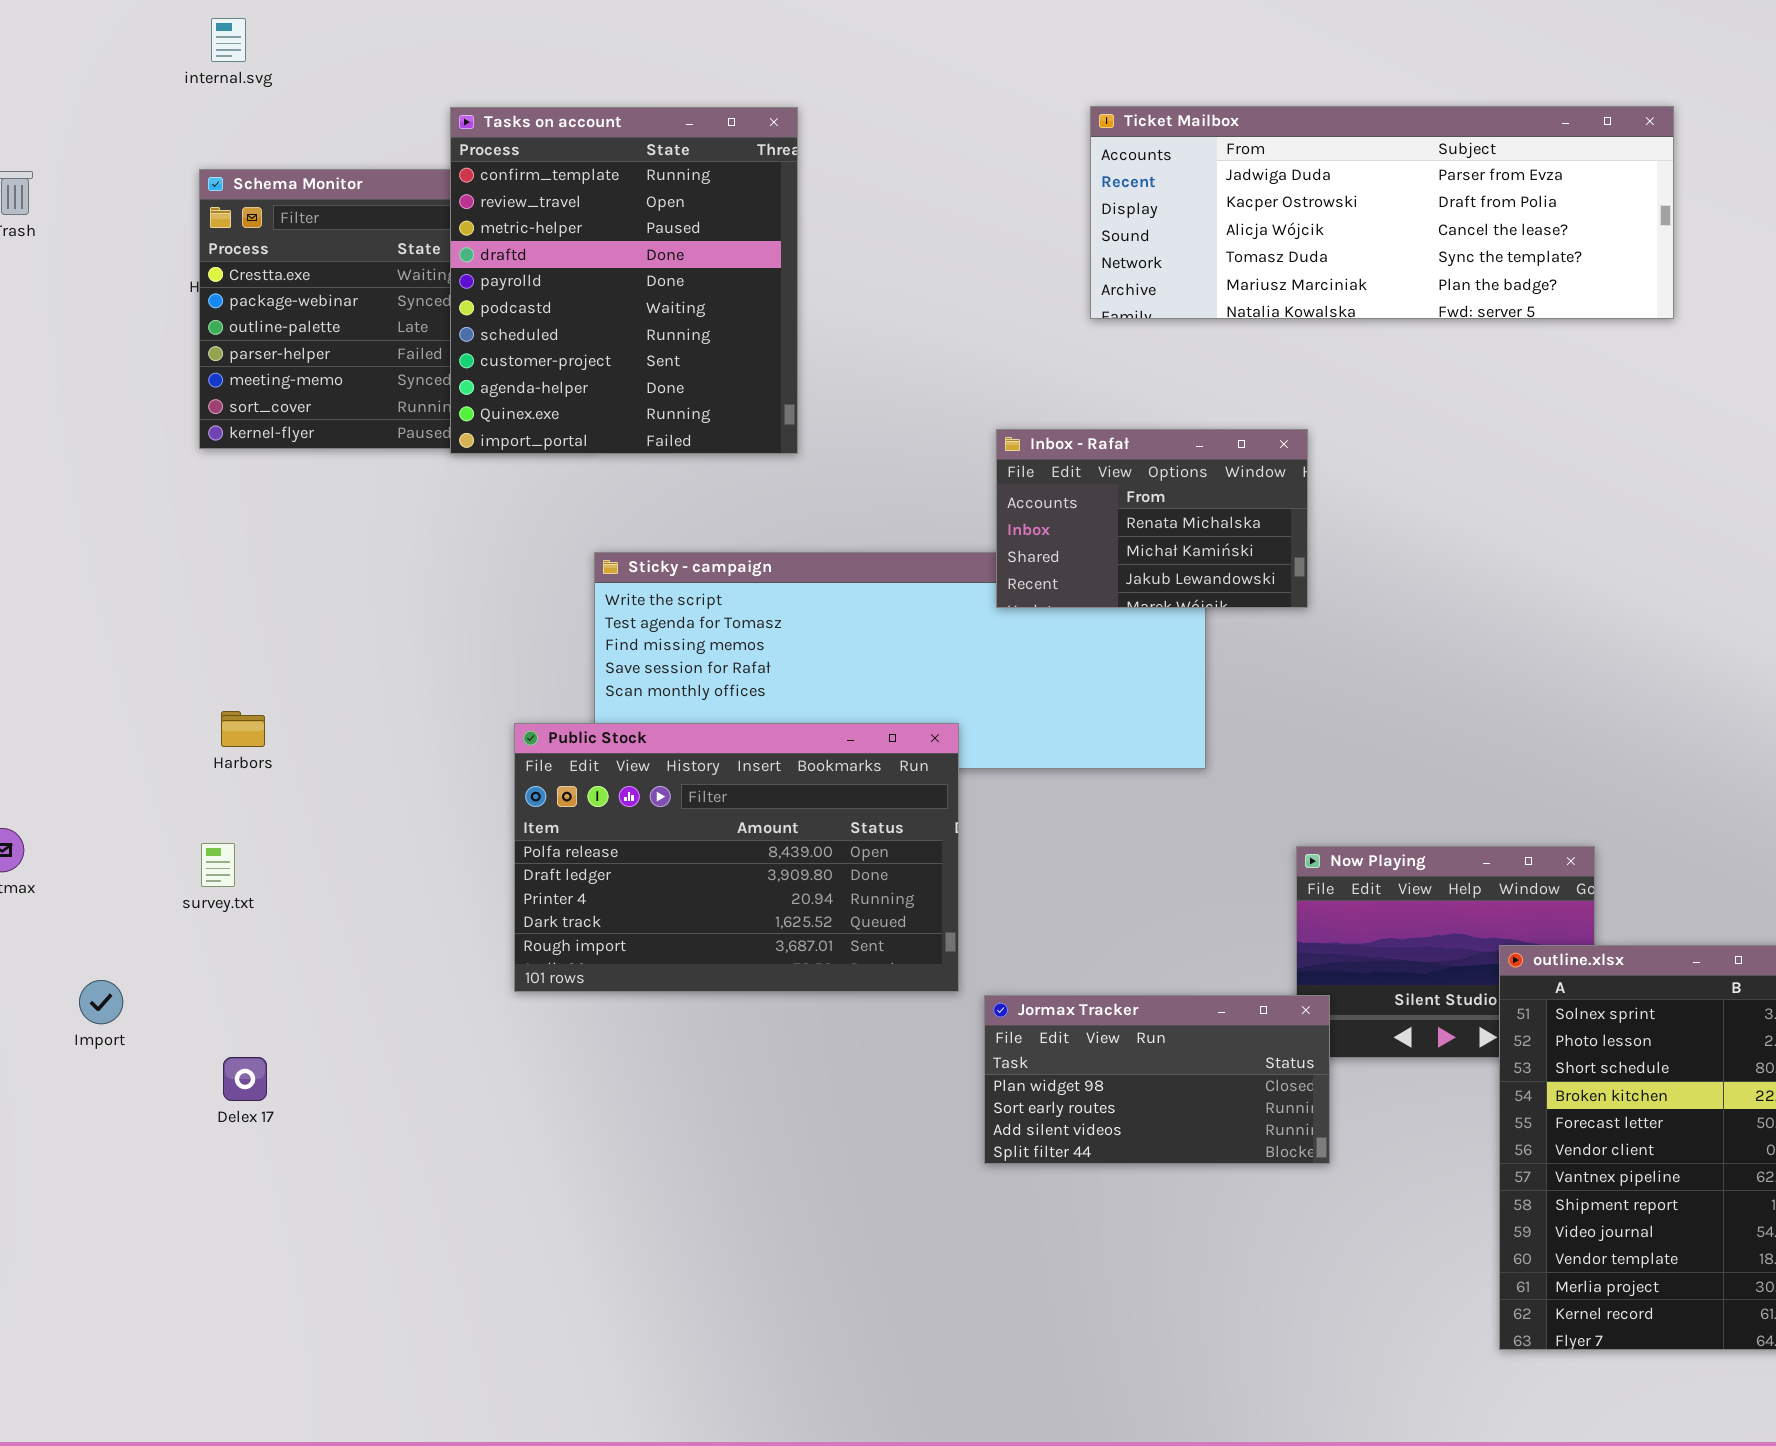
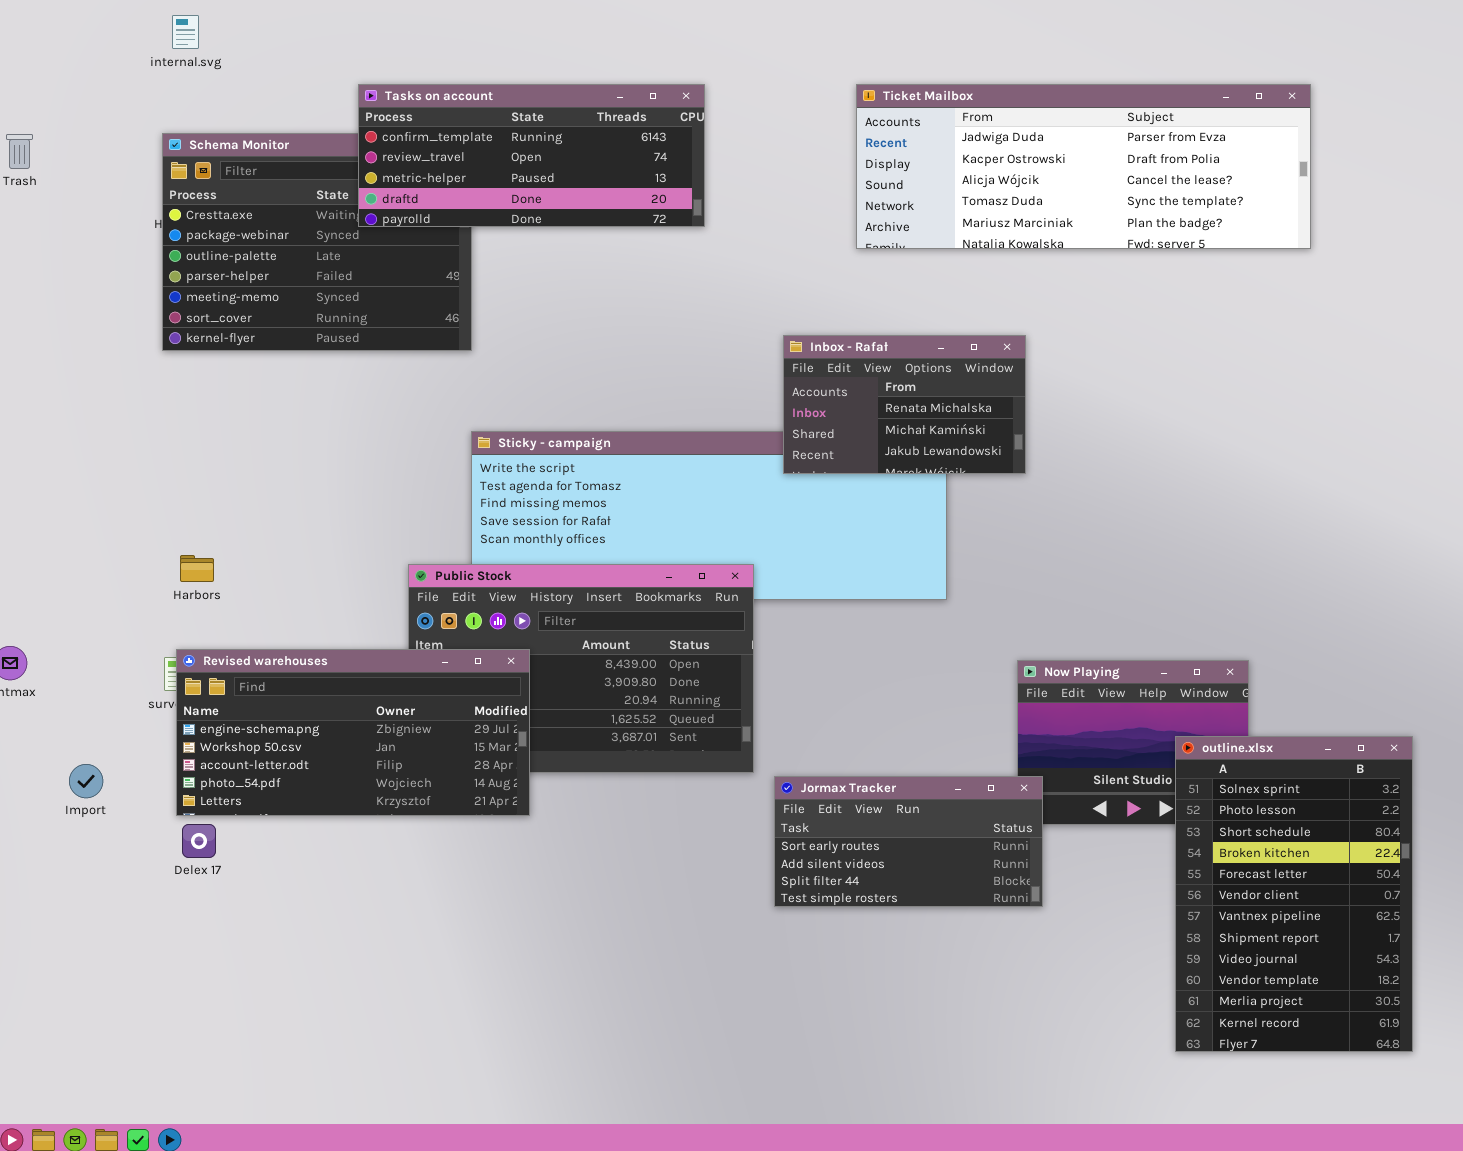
Tasks on account: [450,107,798,454] -> [358,84,705,227], resized
Revised warehouses: none -> [176,649,530,816], opened
Jormax Tracker: [984,995,1330,1164] -> [774,776,1043,907], scrolled down 1 row

